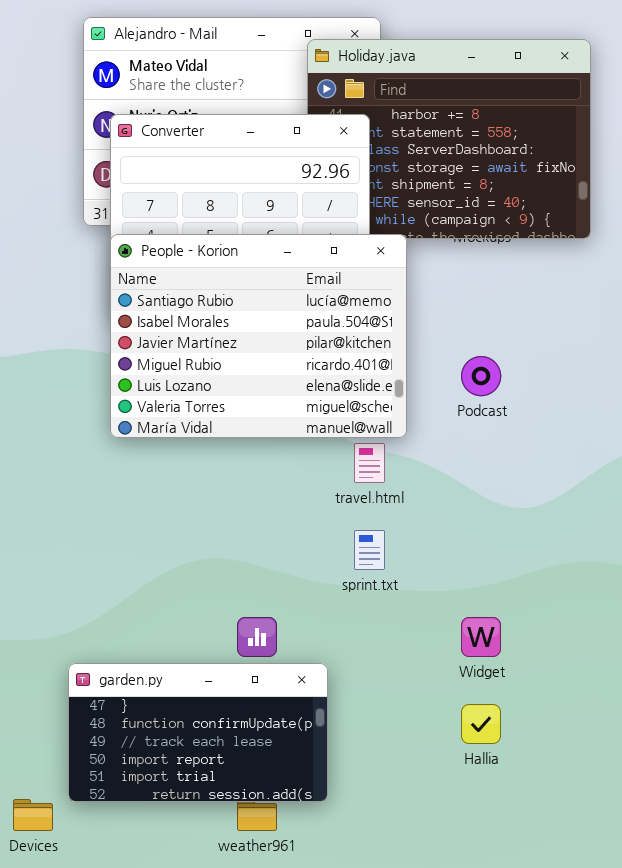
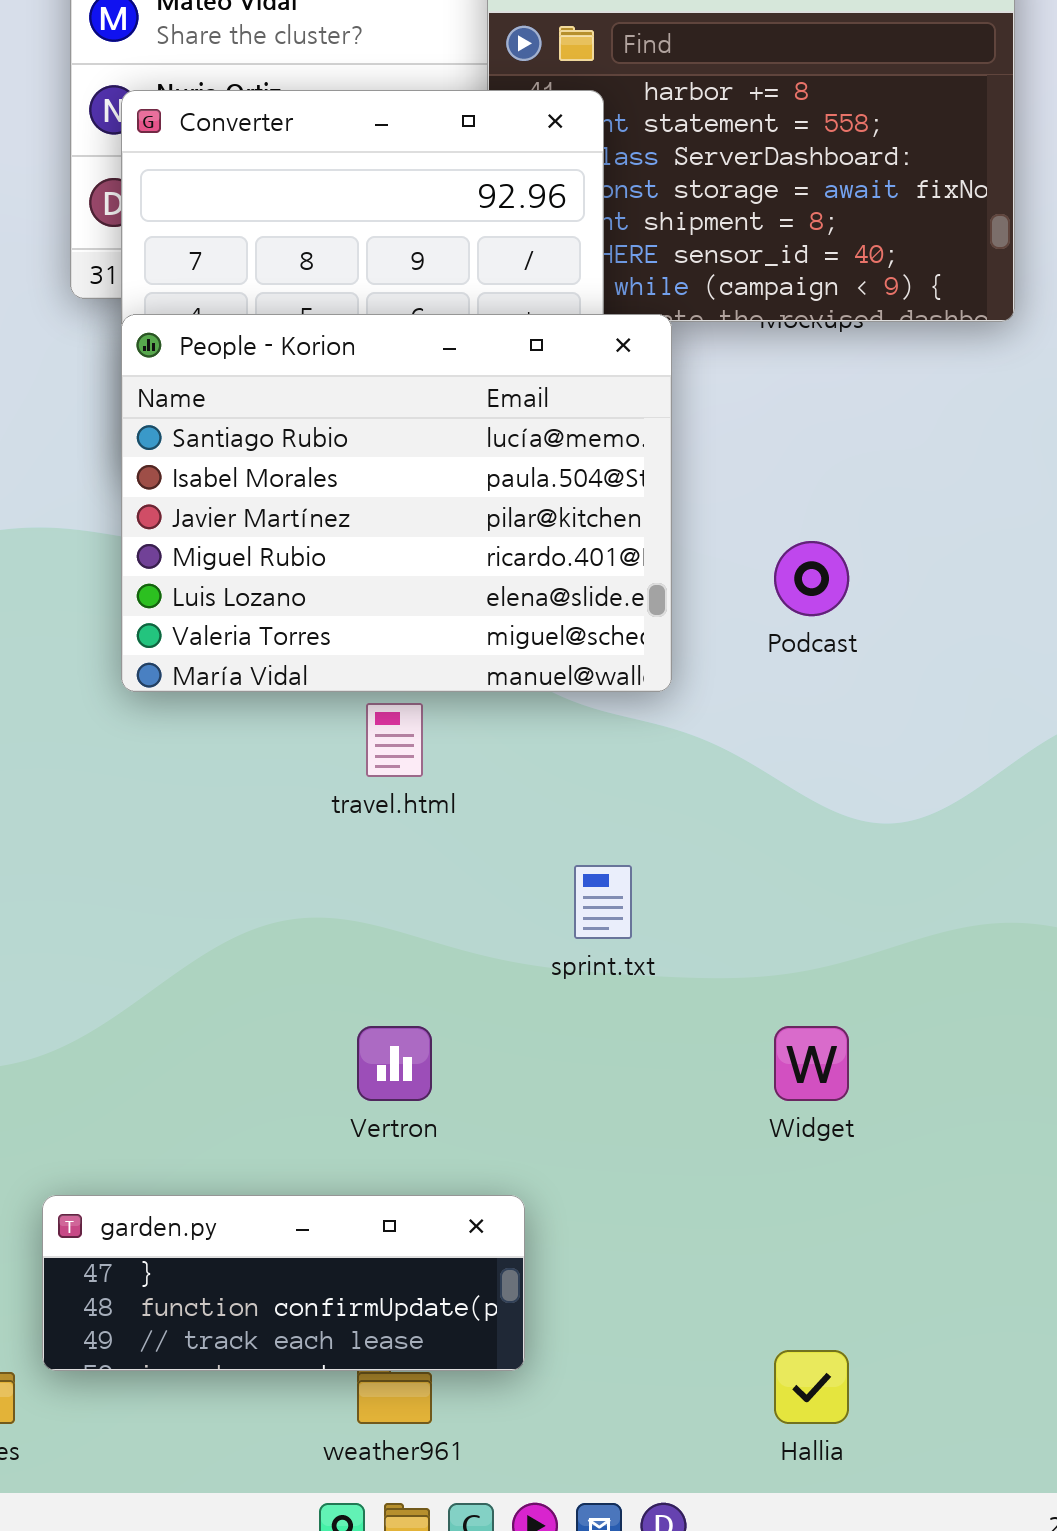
travel.html: [354,443,385,483] -> [366,703,423,777], moved
garden.py: [68,663,328,802] -> [42,1195,525,1371], resized
Hallia: [461,704,501,744] -> [774,1350,849,1424], moved

